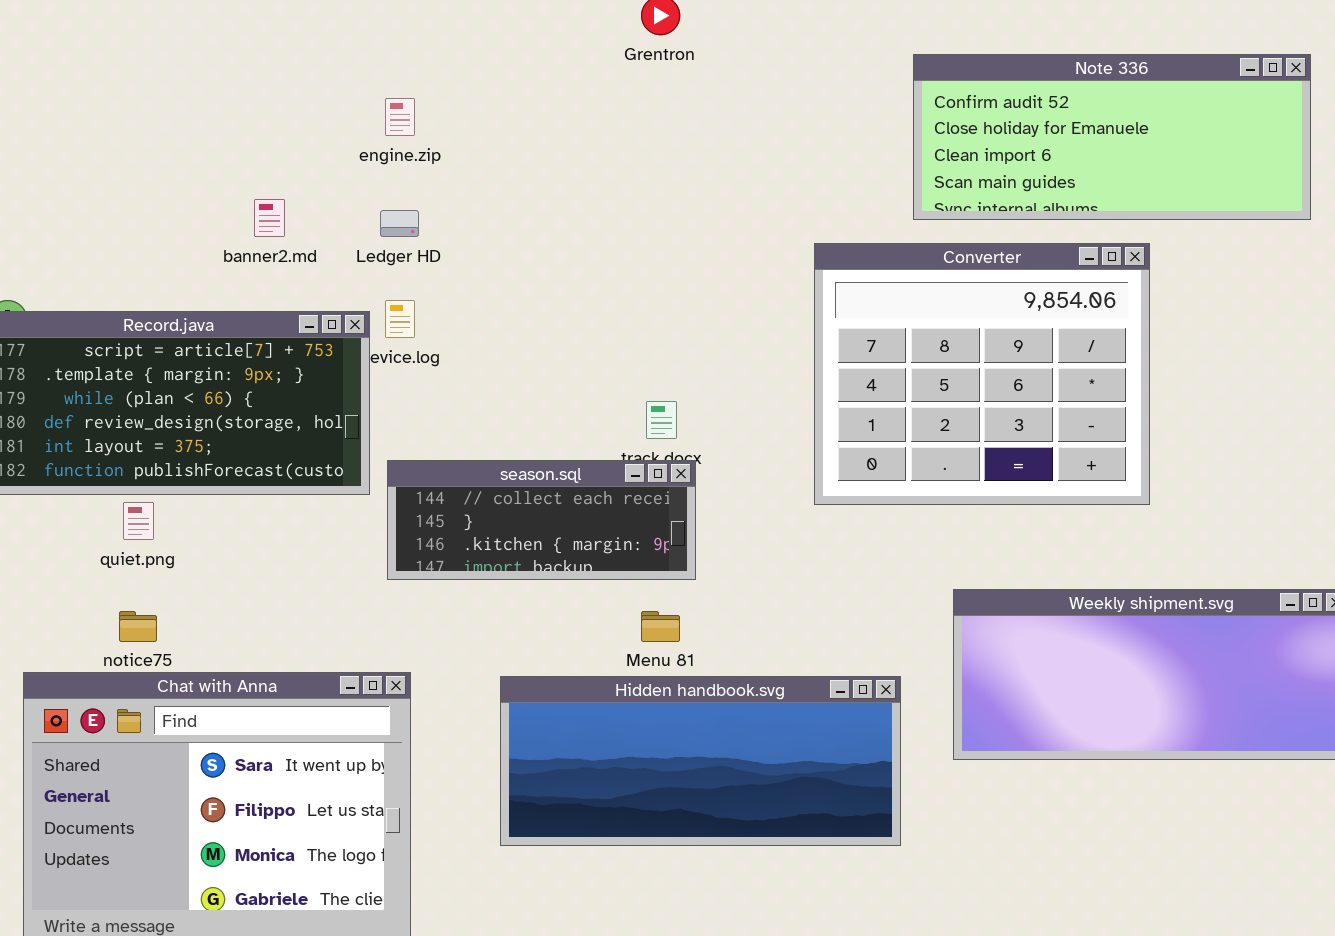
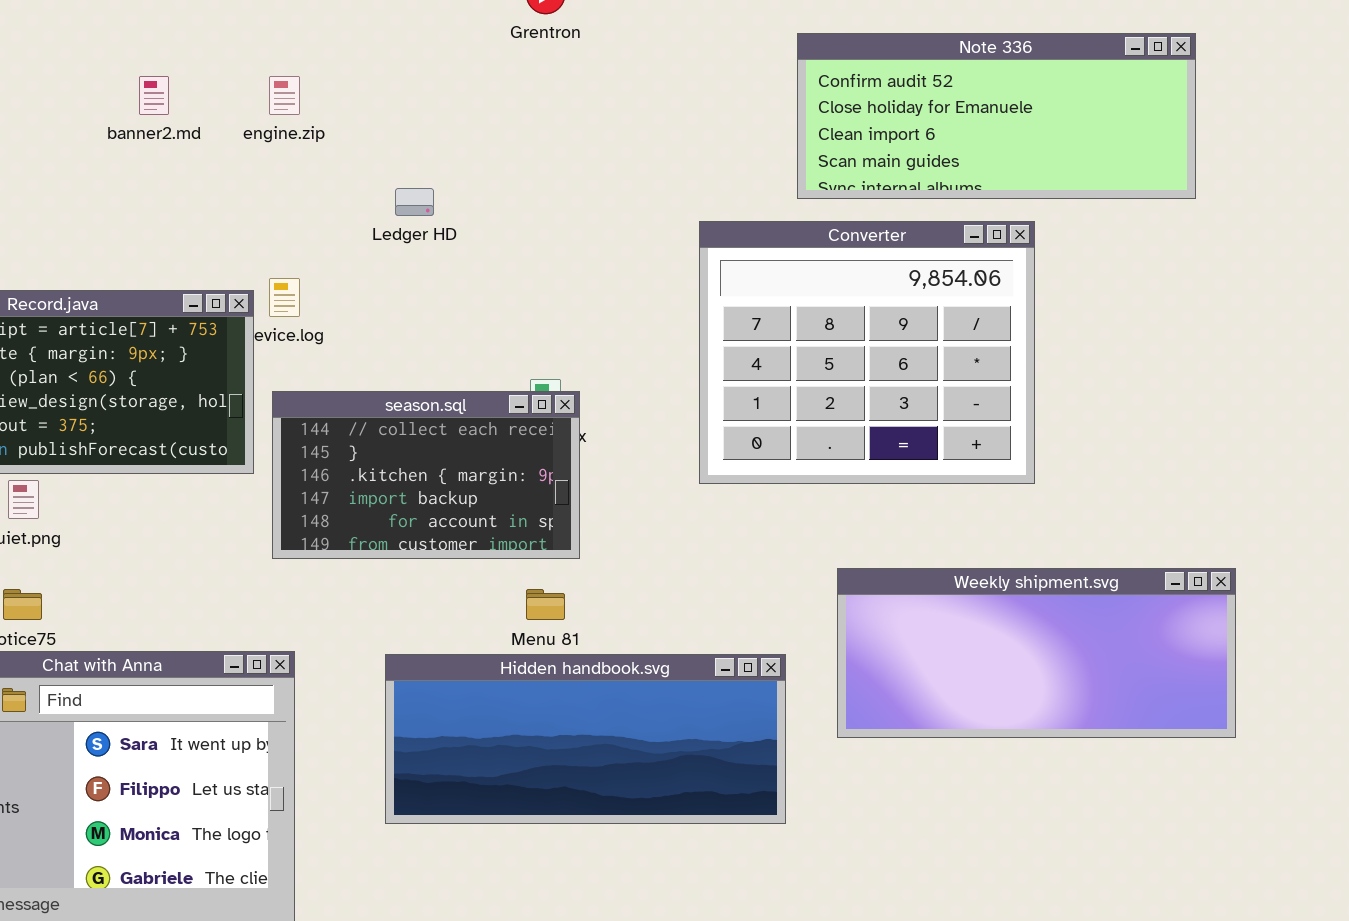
banner2.md: [254,199,285,237] -> [139,76,169,115], moved
Ledger HD: [380,210,419,237] -> [395,188,434,216], moved
season.sql: [387,460,696,580] -> [272,391,580,559], resized

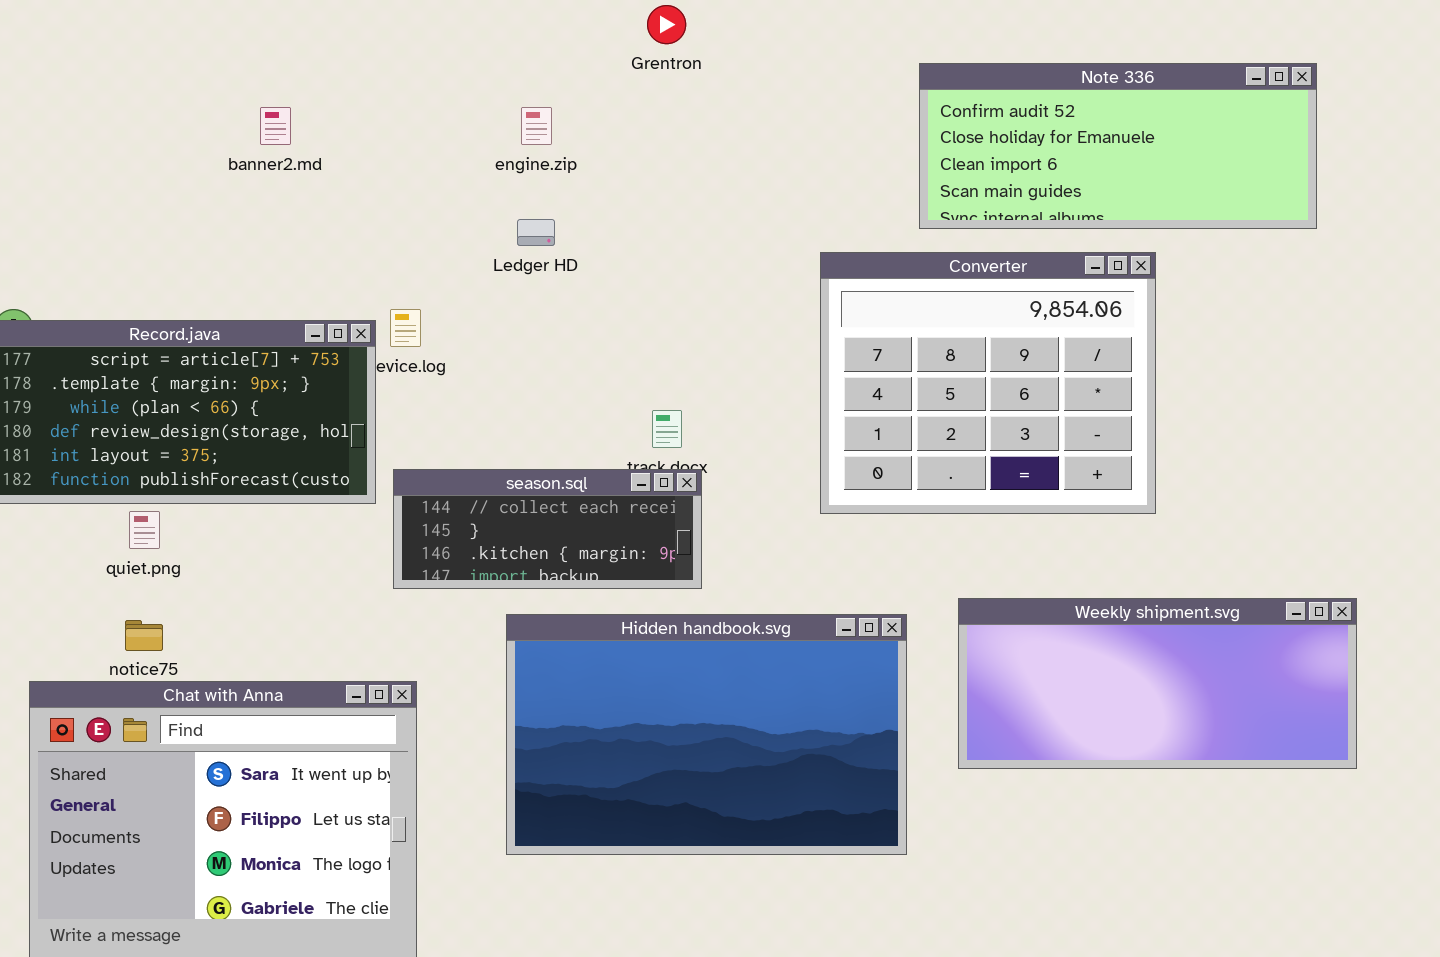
engine.zip: [269,76,300,115] -> [521,107,552,145], moved
season.sql: [272,391,580,559] -> [393,469,702,589], resized
Hidden handbook.svg: [385,654,786,824] -> [506,614,907,855], resized

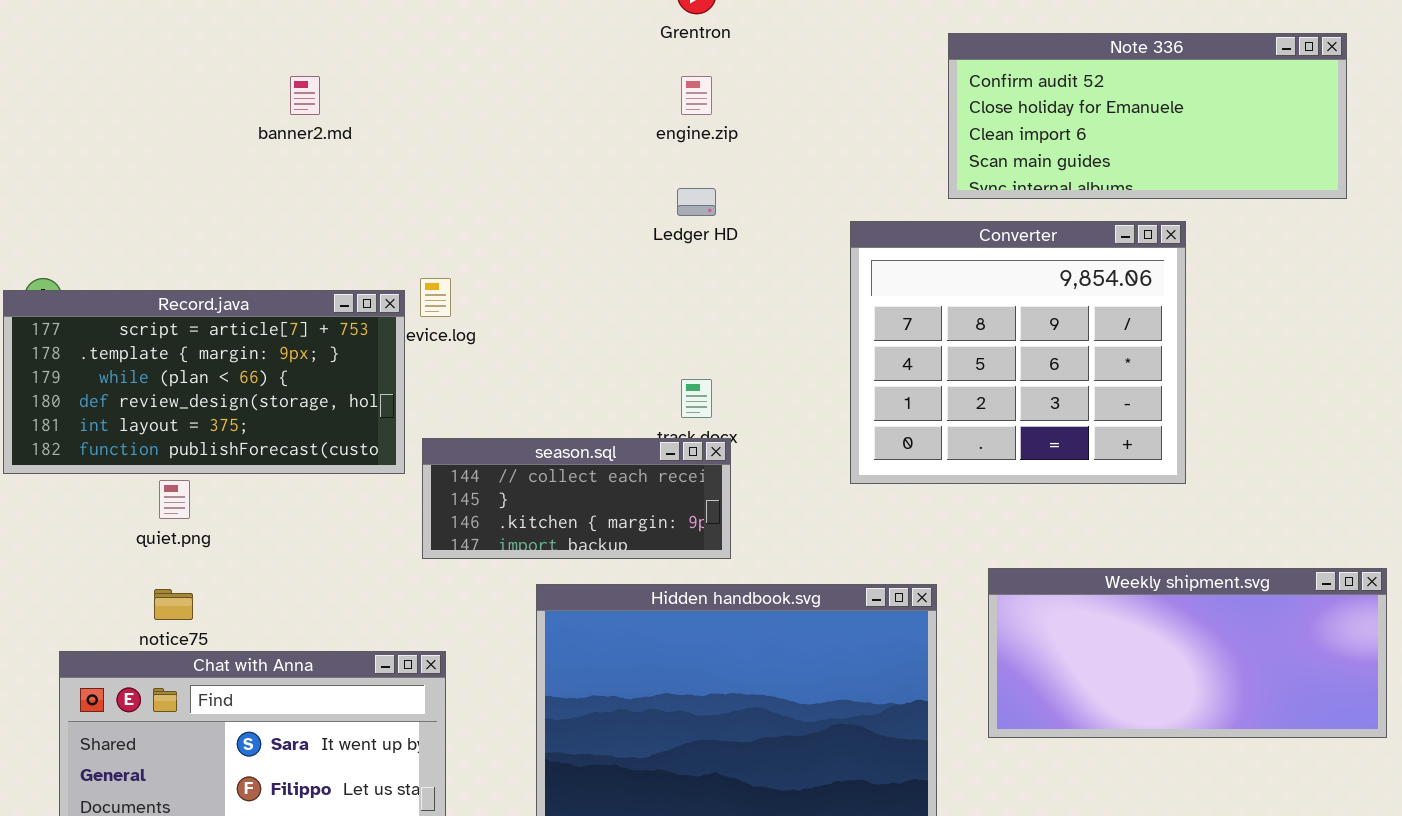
engine.zip: [521,107,552,145] -> [681,76,712,115], moved
Ledger HD: [517,219,555,246] -> [677,188,716,216], moved

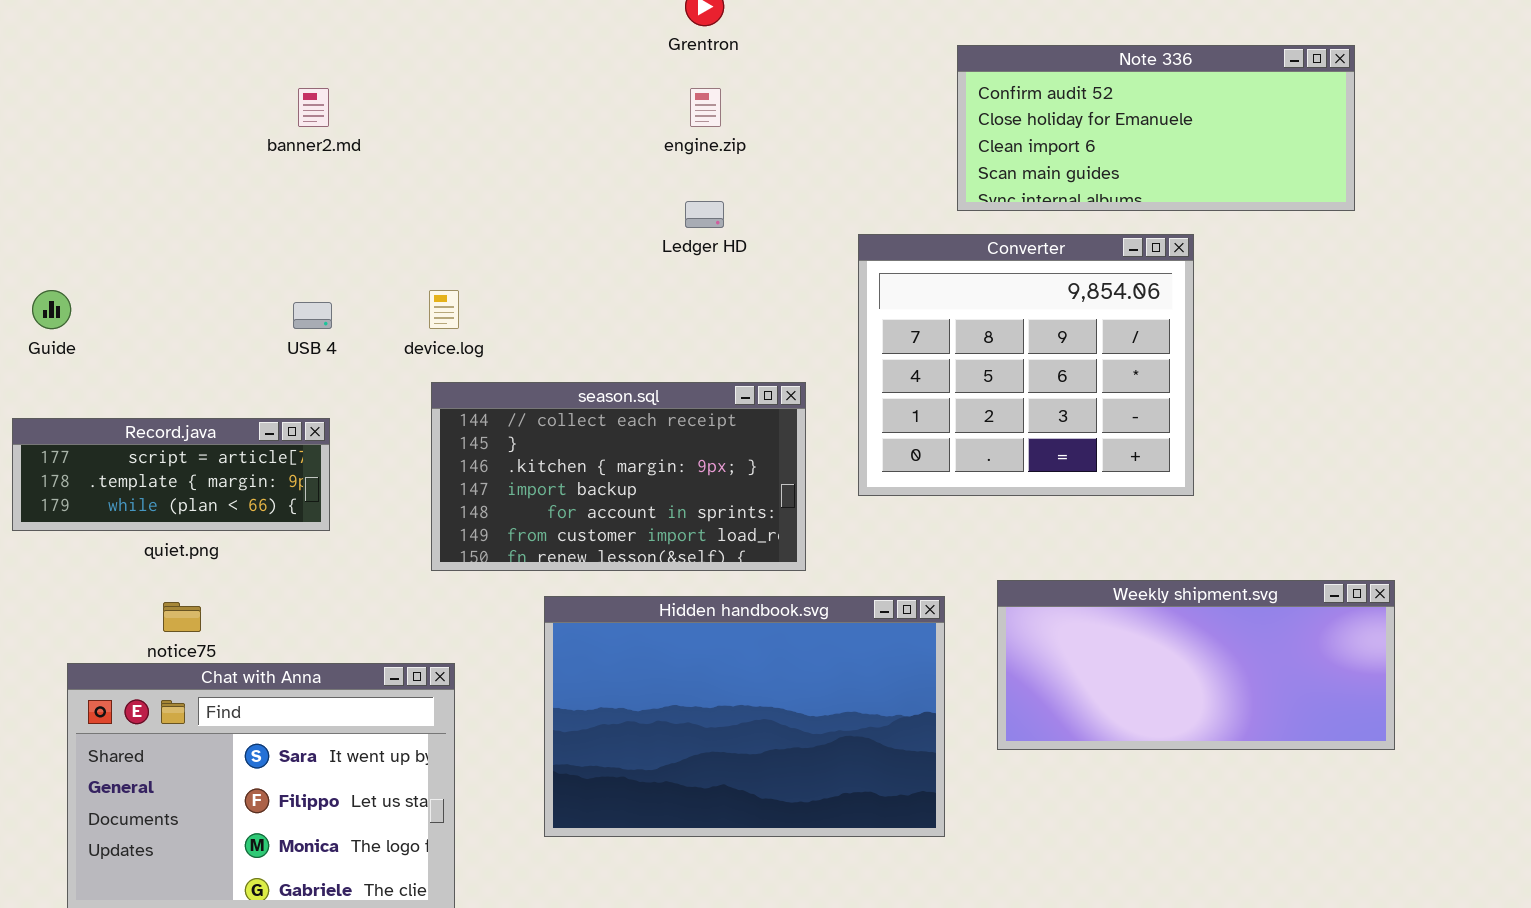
Record.java: [3,290,405,474] -> [12,418,330,531], moved, resized
season.sql: [422,438,731,559] -> [431,382,806,571], resized

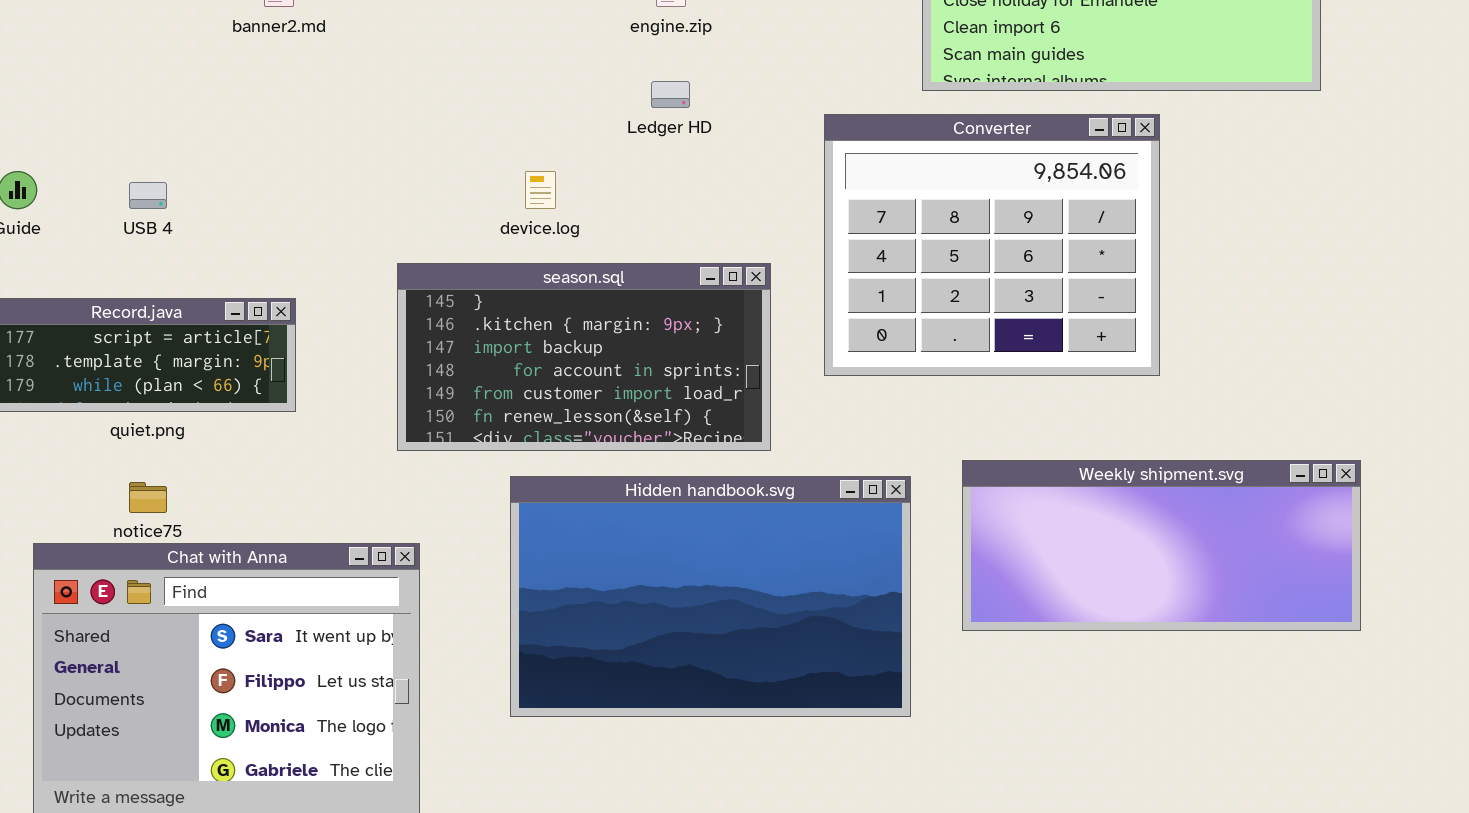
device.log: [429,290,459,329] -> [525,171,556,209], moved
USB 4: [293,302,332,329] -> [129,182,167,209], moved
season.sql: [431,382,806,571] -> [397,263,771,451], scrolled down 1 row

